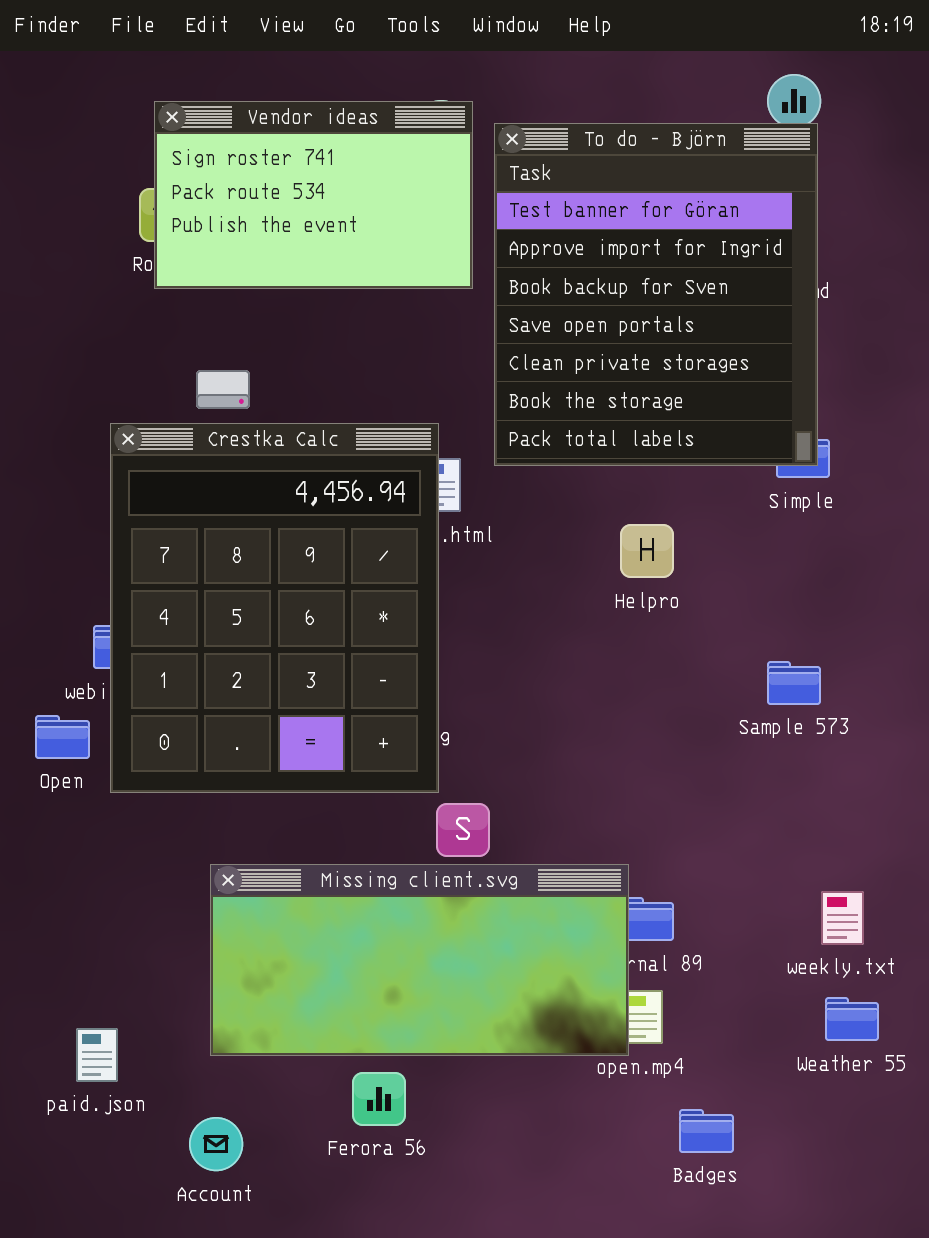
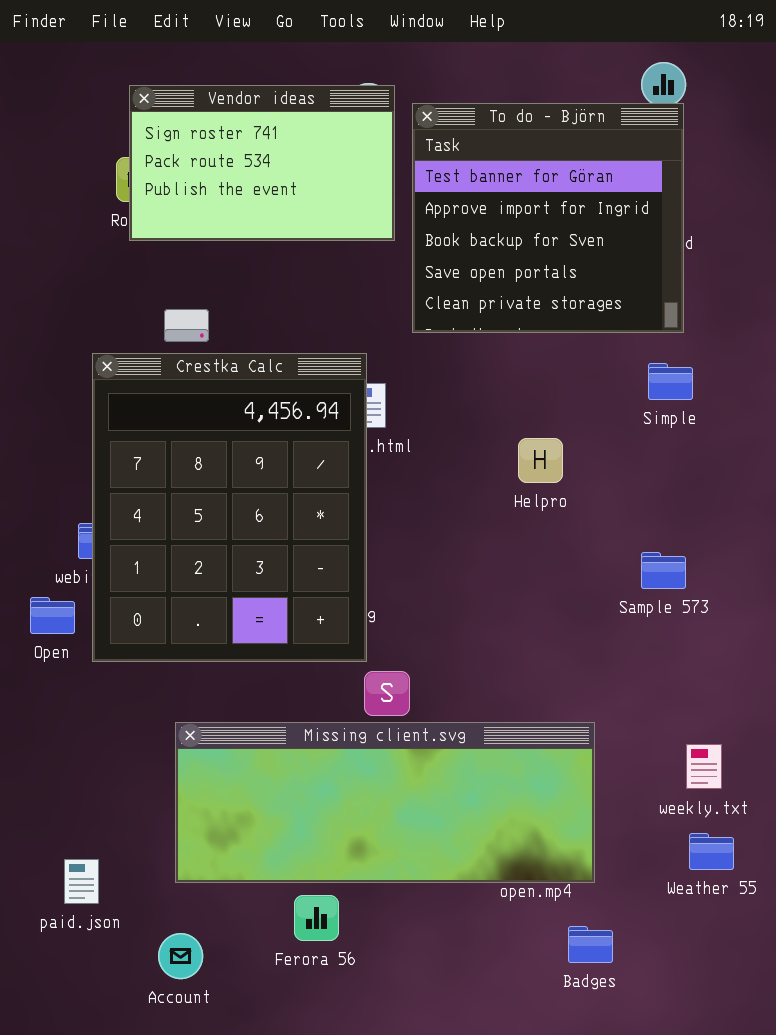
To do - Björn: [494,123,818,466] -> [412,103,684,333], resized
Missing client.svg: [210,864,629,1056] -> [175,722,595,883], resized

